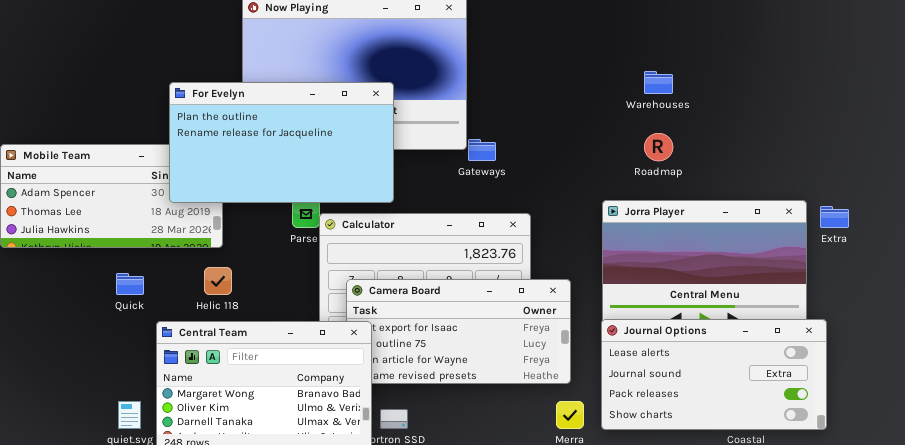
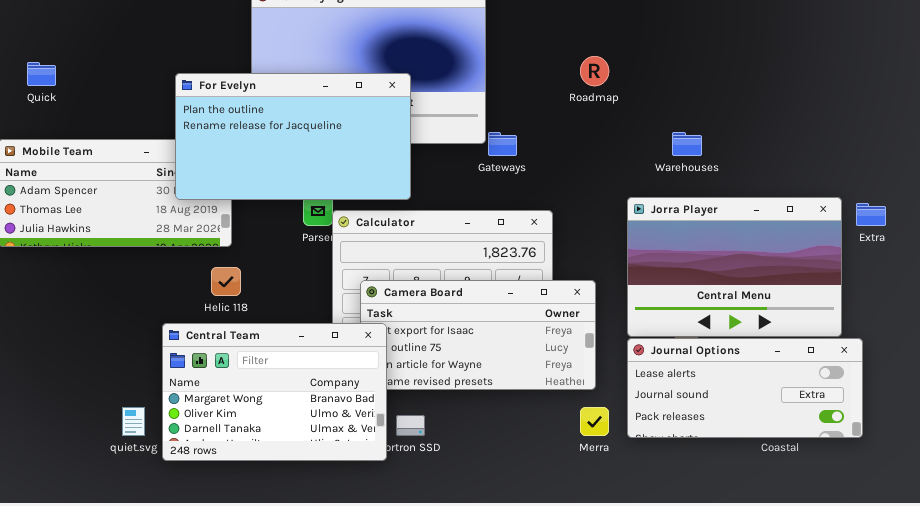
Warehouses: [644,71,673,94] -> [672,132,702,156], moved
Roadmap: [644,133,673,161] -> [580,56,609,86], moved
Quick: [116,273,144,295] -> [27,62,56,86], moved
Journal Options: [601,319,827,430] -> [627,338,863,438], resized

